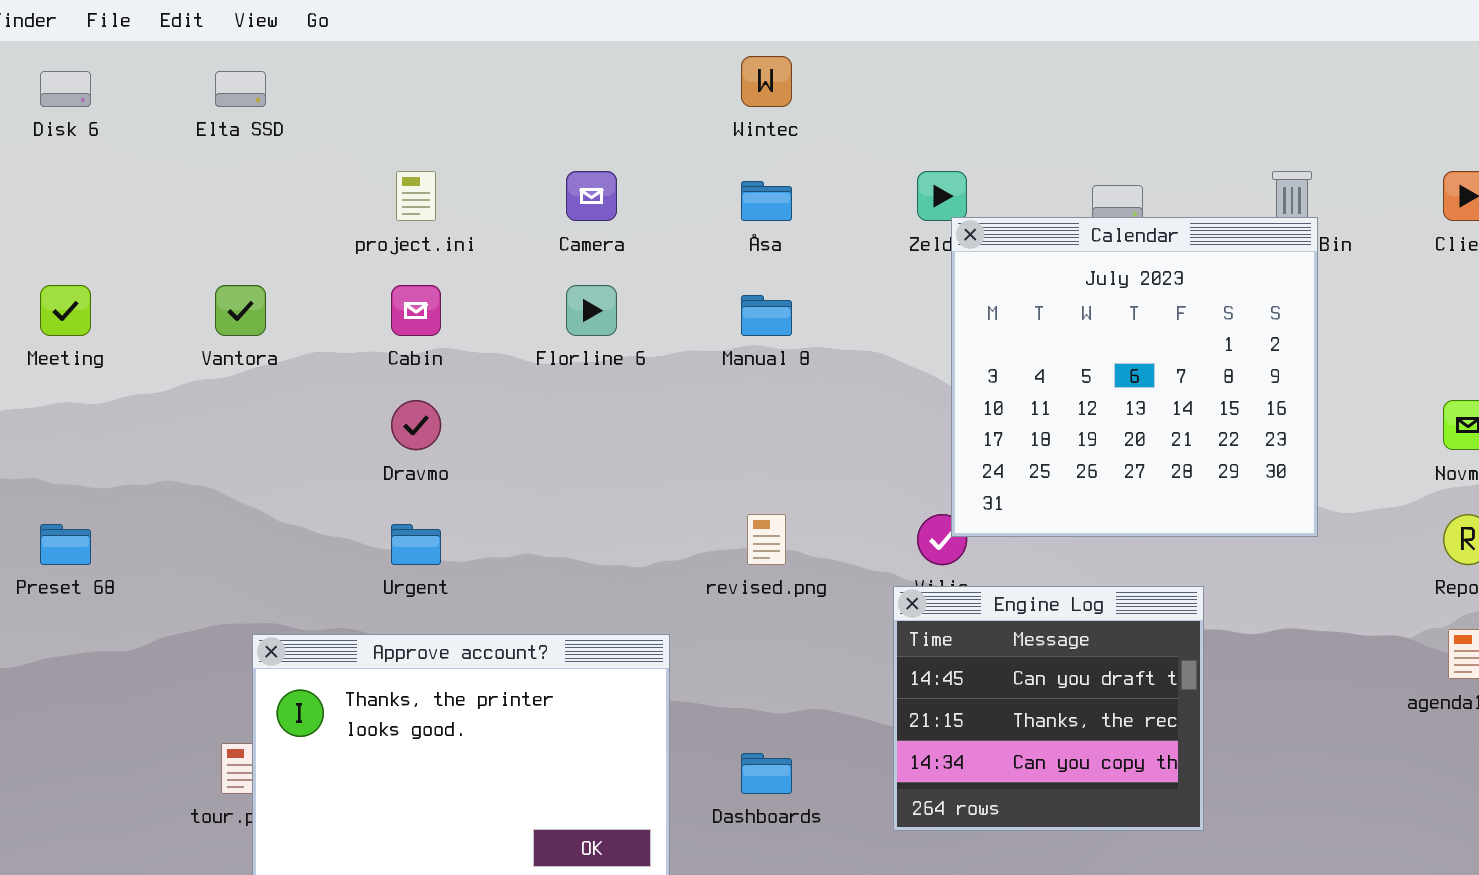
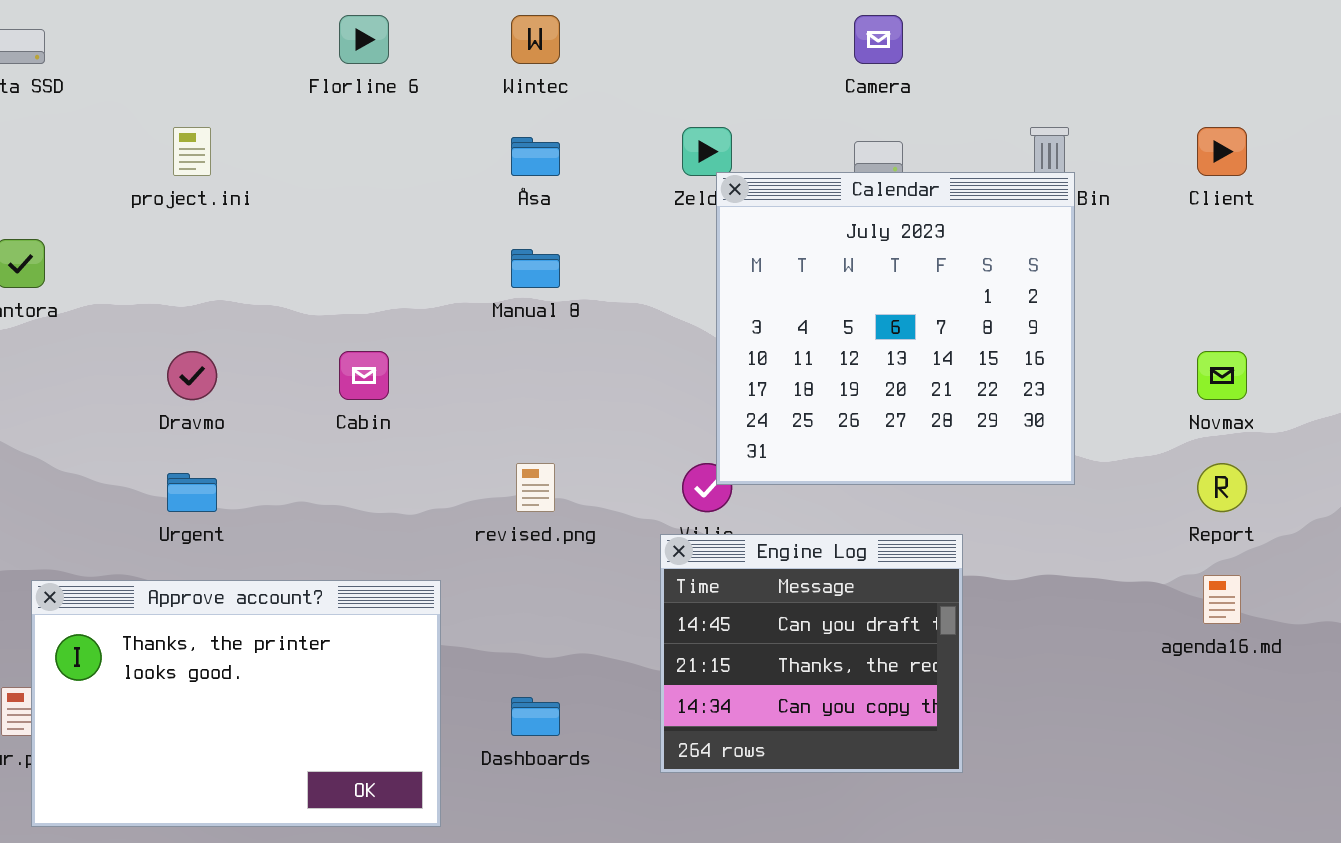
Camera: [566,171,617,221] -> [854,15,903,64], moved
Cabin: [391,285,441,336] -> [339,351,389,400], moved
Florline 6: [566,285,617,336] -> [339,15,389,64], moved

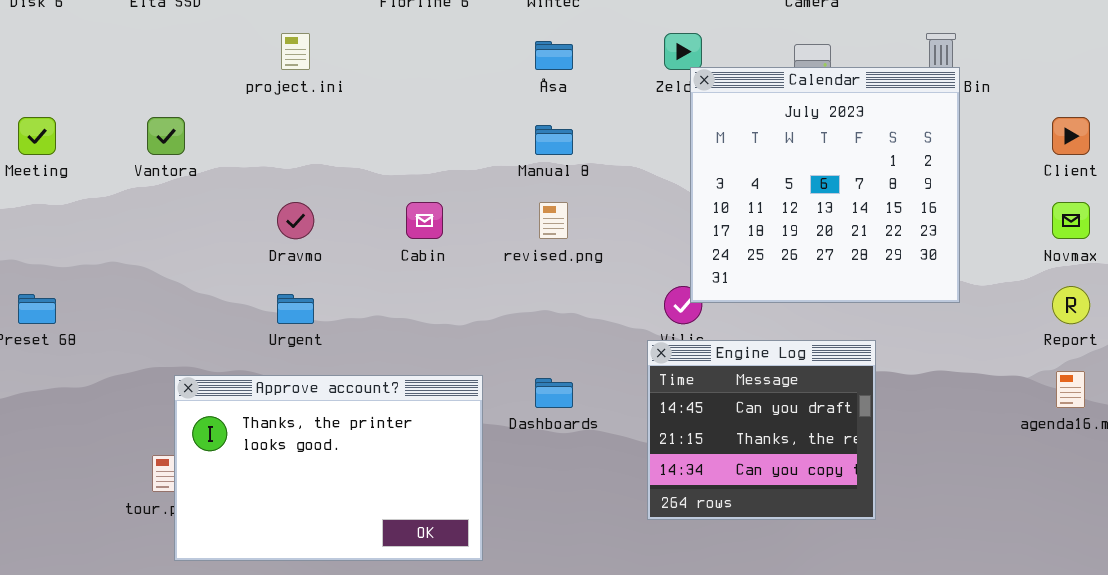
Client: [1197,127,1247,176] -> [1052,117,1090,155], moved
revised.png: [516,463,555,512] -> [539,202,568,239], moved
Dashboards: [511,697,560,736] -> [535,378,573,408], moved

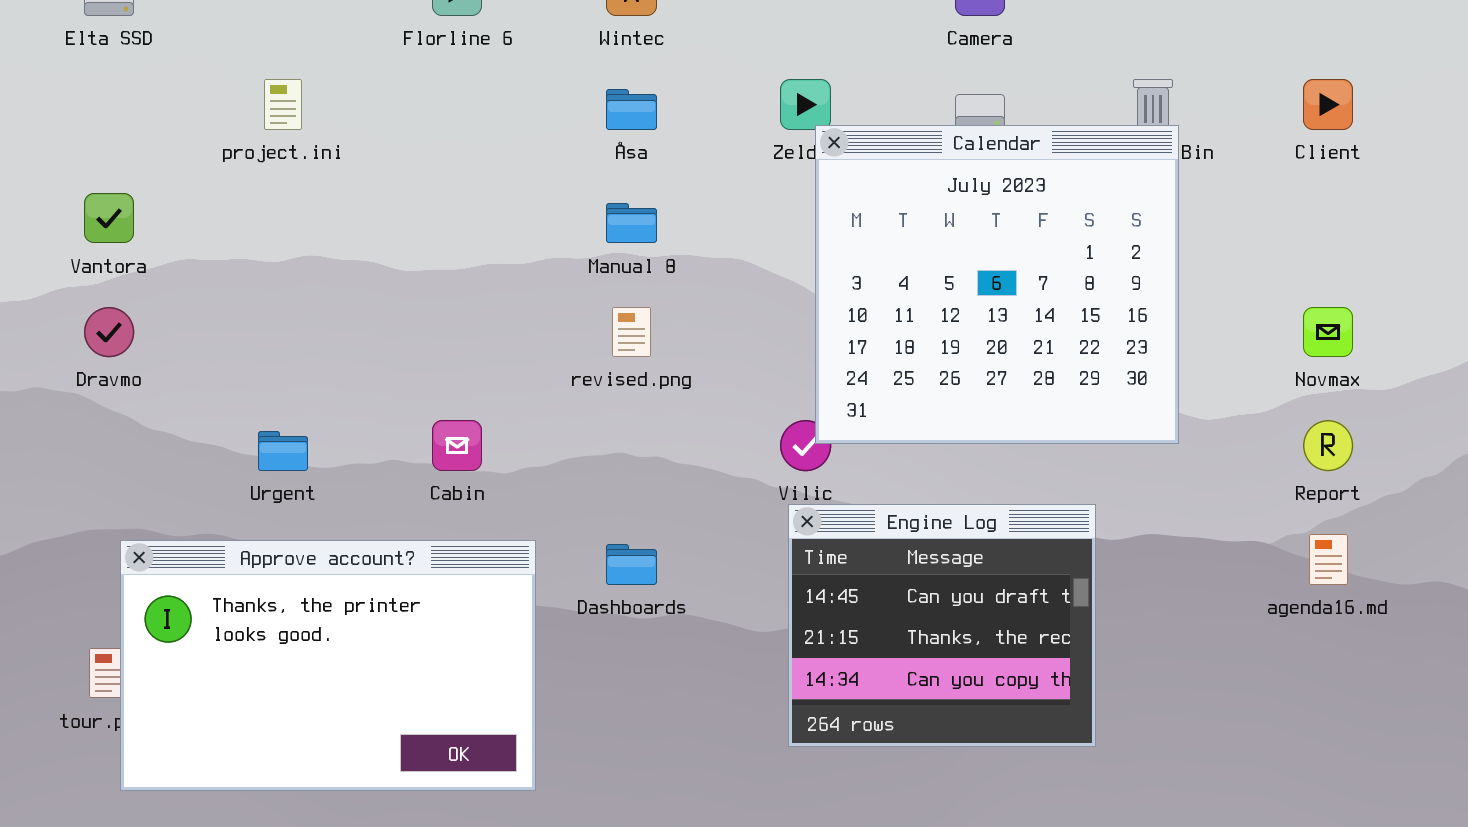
Client: [1052,117,1090,155] -> [1303,79,1353,130], moved
Dravmo: [277,202,314,239] -> [84,307,134,357], moved
Cabin: [406,202,443,239] -> [432,420,482,471], moved
Engine Log: [647,340,876,520] -> [788,504,1096,747], moved

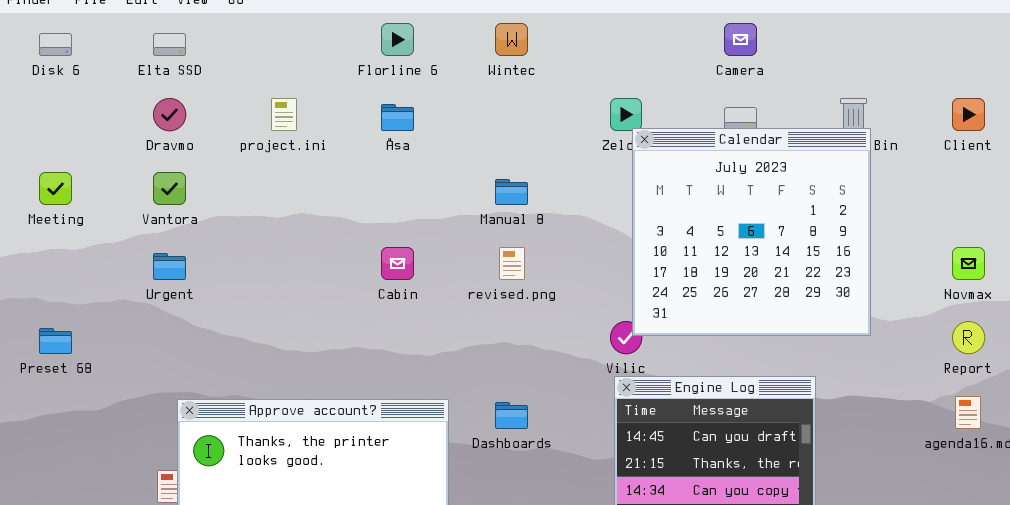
Åsa: [606,89,657,130] -> [381,104,414,131], moved
Dravmo: [84,307,134,357] -> [153,98,186,131], moved
Cabin: [432,420,482,471] -> [381,247,414,280], moved
Urgent: [258,431,308,471] -> [153,253,186,280], moved

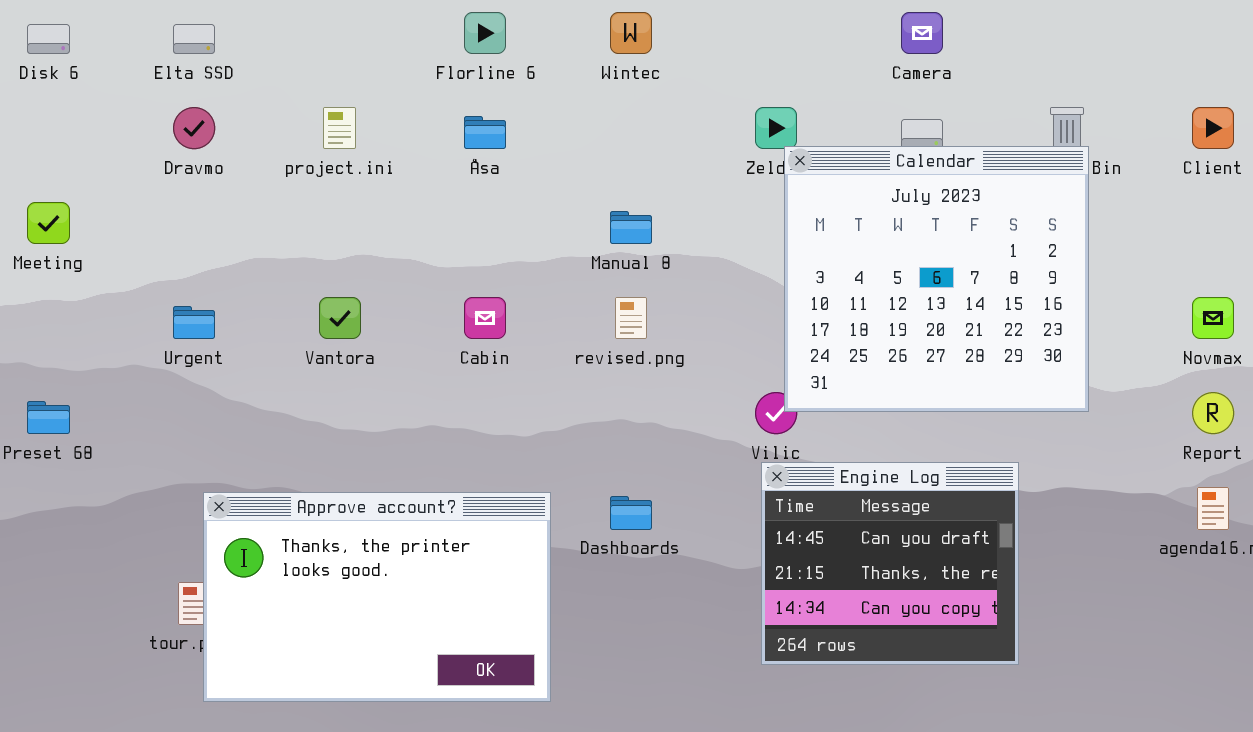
Vantora: [153,172,186,205] -> [319,297,361,339], moved

